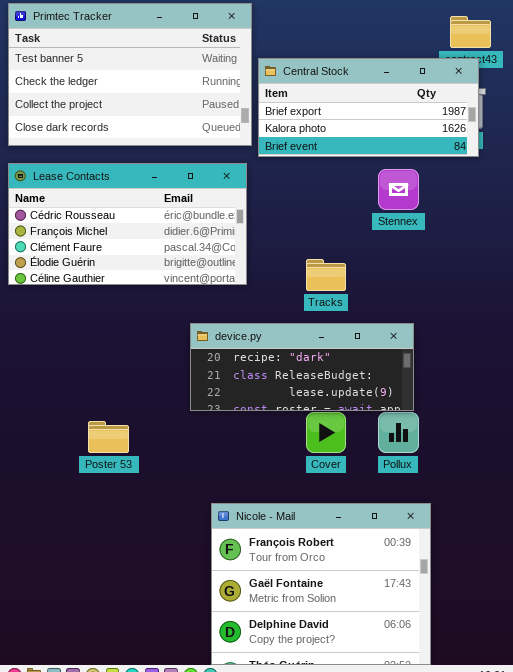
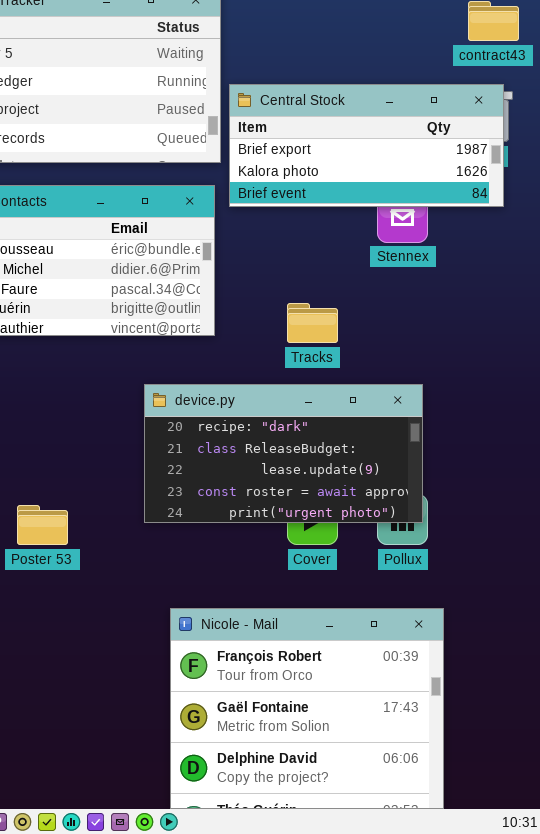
Central Stock: [258,58,479,157] -> [229,84,504,207], moved
device.py: [190,323,414,411] -> [144,384,423,523], resized

